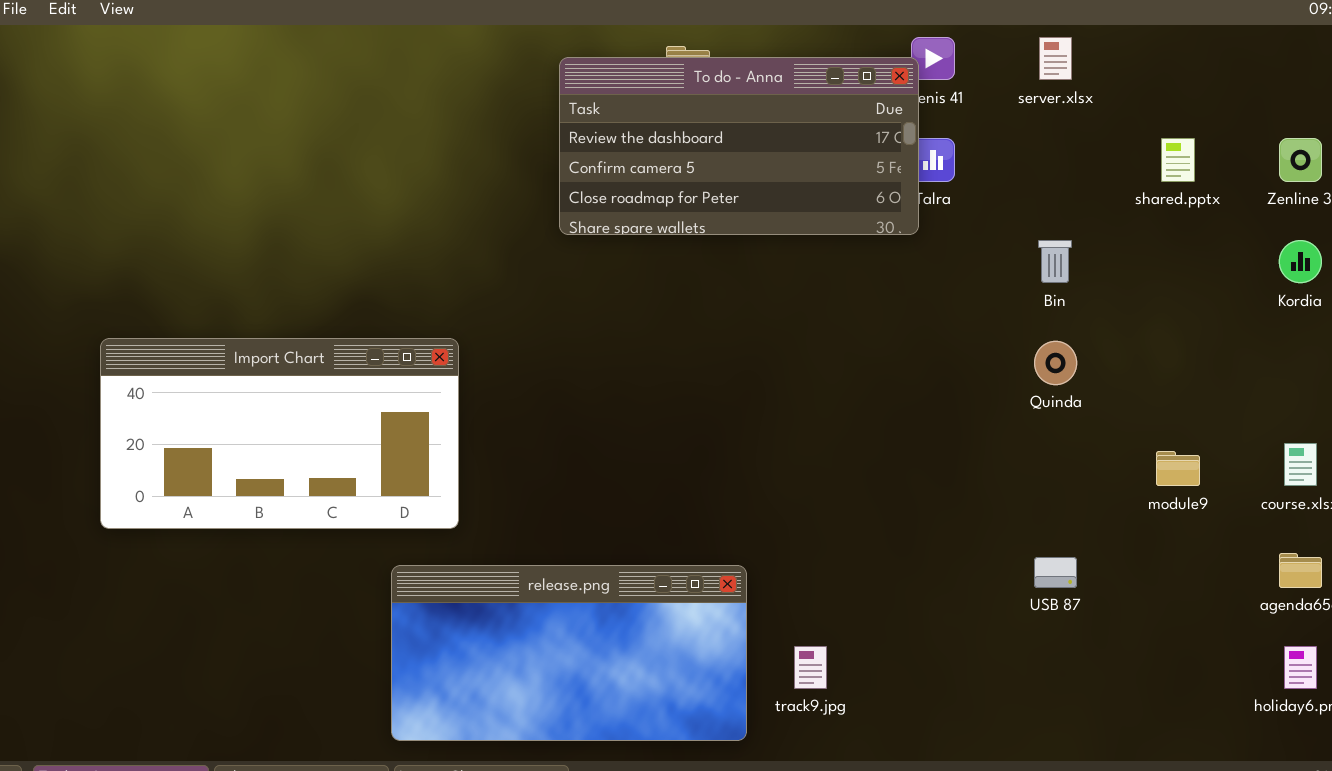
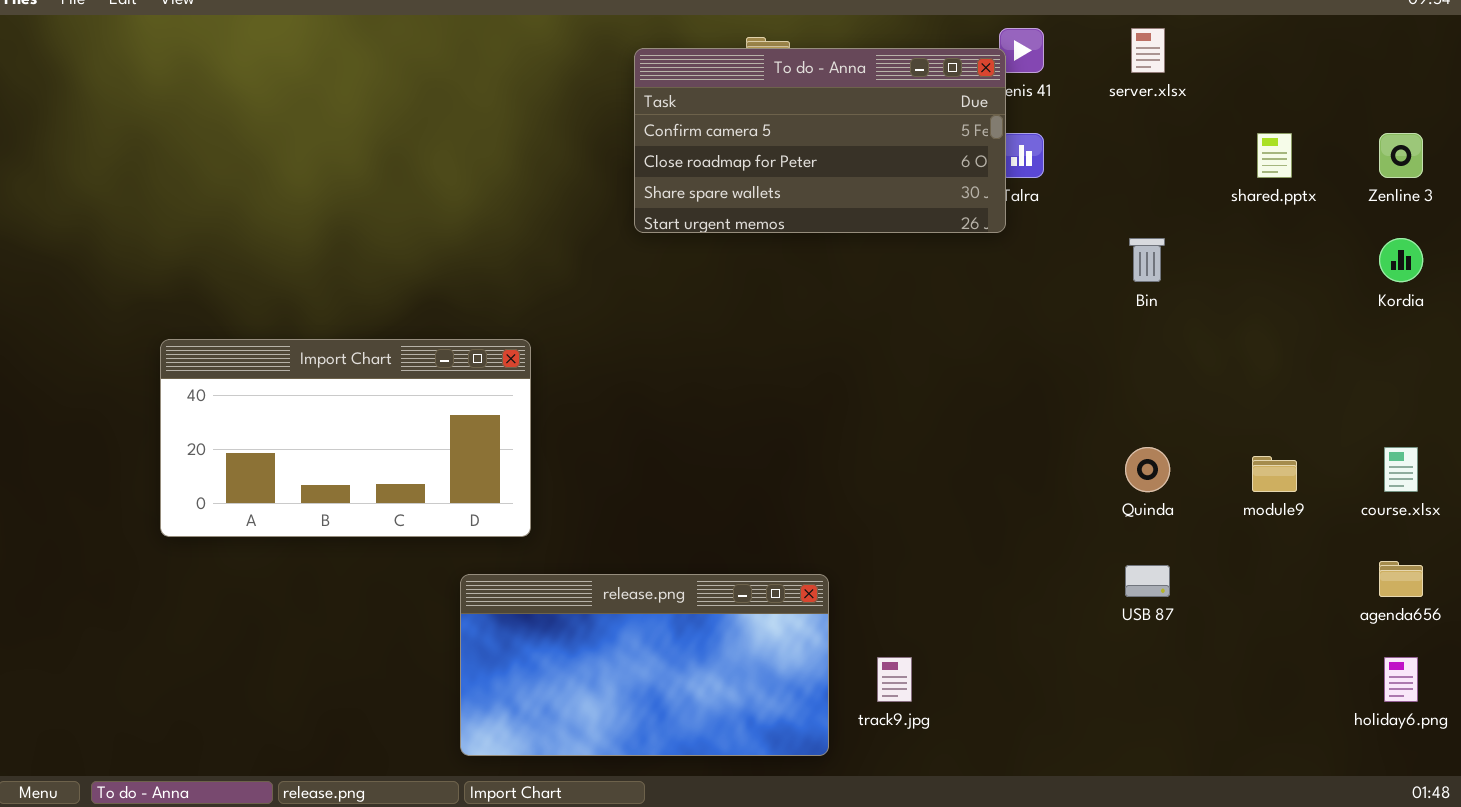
To do - Anna: [559,57,919,235] -> [634,48,1006,233], scrolled down 1 row
Quinda: [1034,341,1077,385] -> [1125,447,1170,492], moved

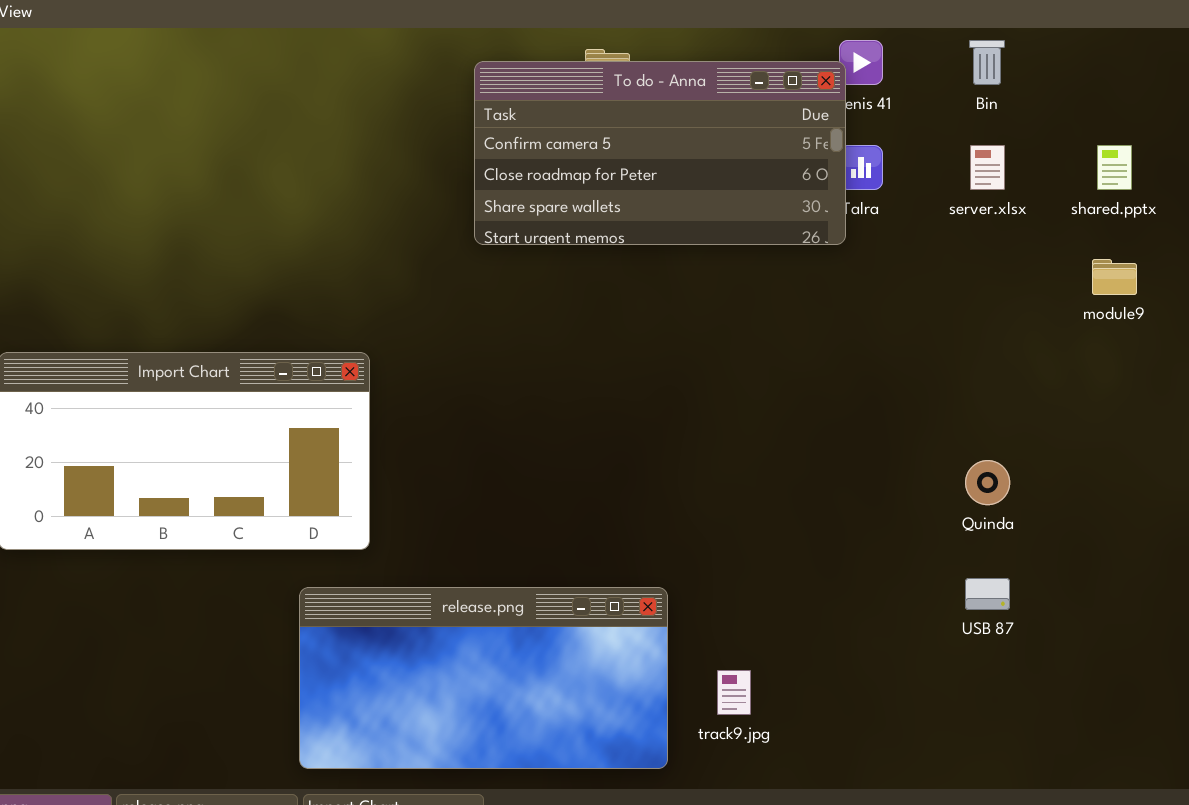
server.xlsx: [1131,28,1165,73] -> [970,145,1005,190], moved
Bin: [1129,238,1165,282] -> [969,40,1005,85], moved
module9: [1252,456,1297,492] -> [1092,259,1137,295], moved

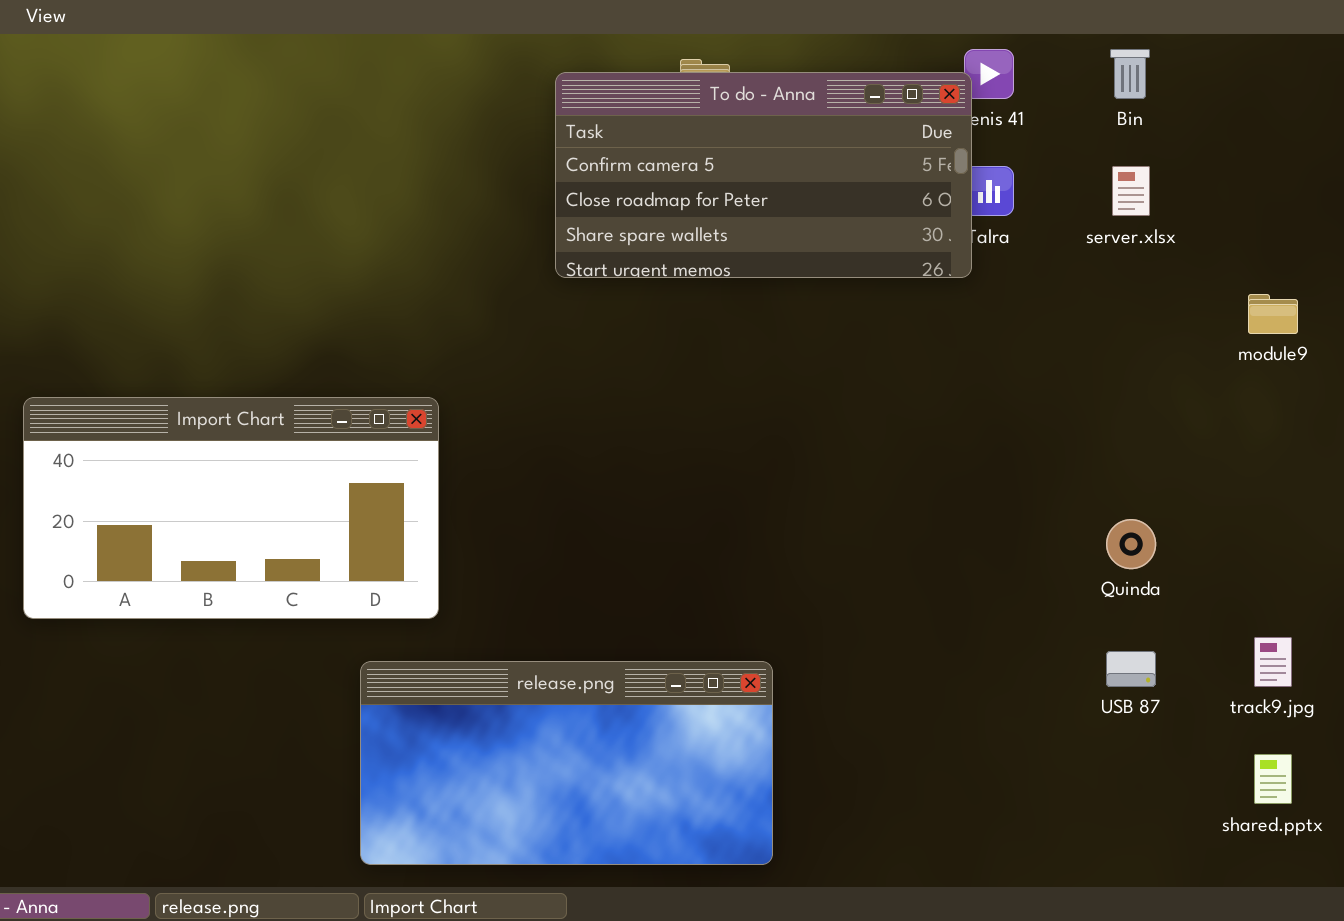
shared.pptx: [1097,145,1132,190] -> [1254,754,1292,804], moved
track9.jpg: [717,670,751,715] -> [1254,637,1292,687], moved

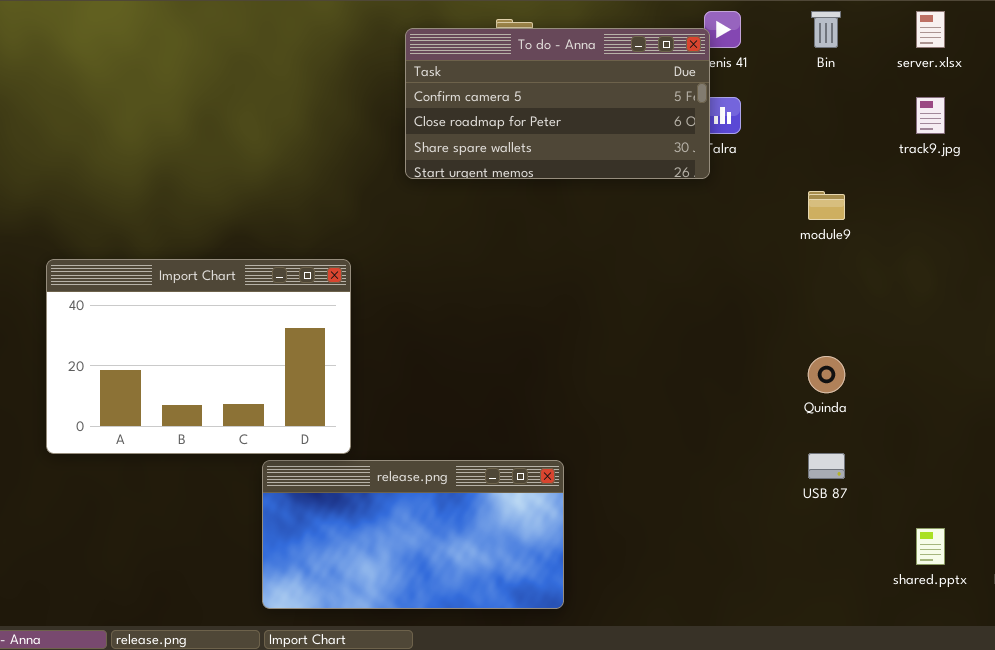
server.xlsx: [1112,166,1150,216] -> [916,11,945,48], moved
module9: [1248,294,1298,334] -> [808,191,845,220], moved
Import Chart: [23,397,439,619] -> [46,259,351,454], moved, resized
track9.jpg: [1254,637,1292,687] -> [916,97,945,134], moved

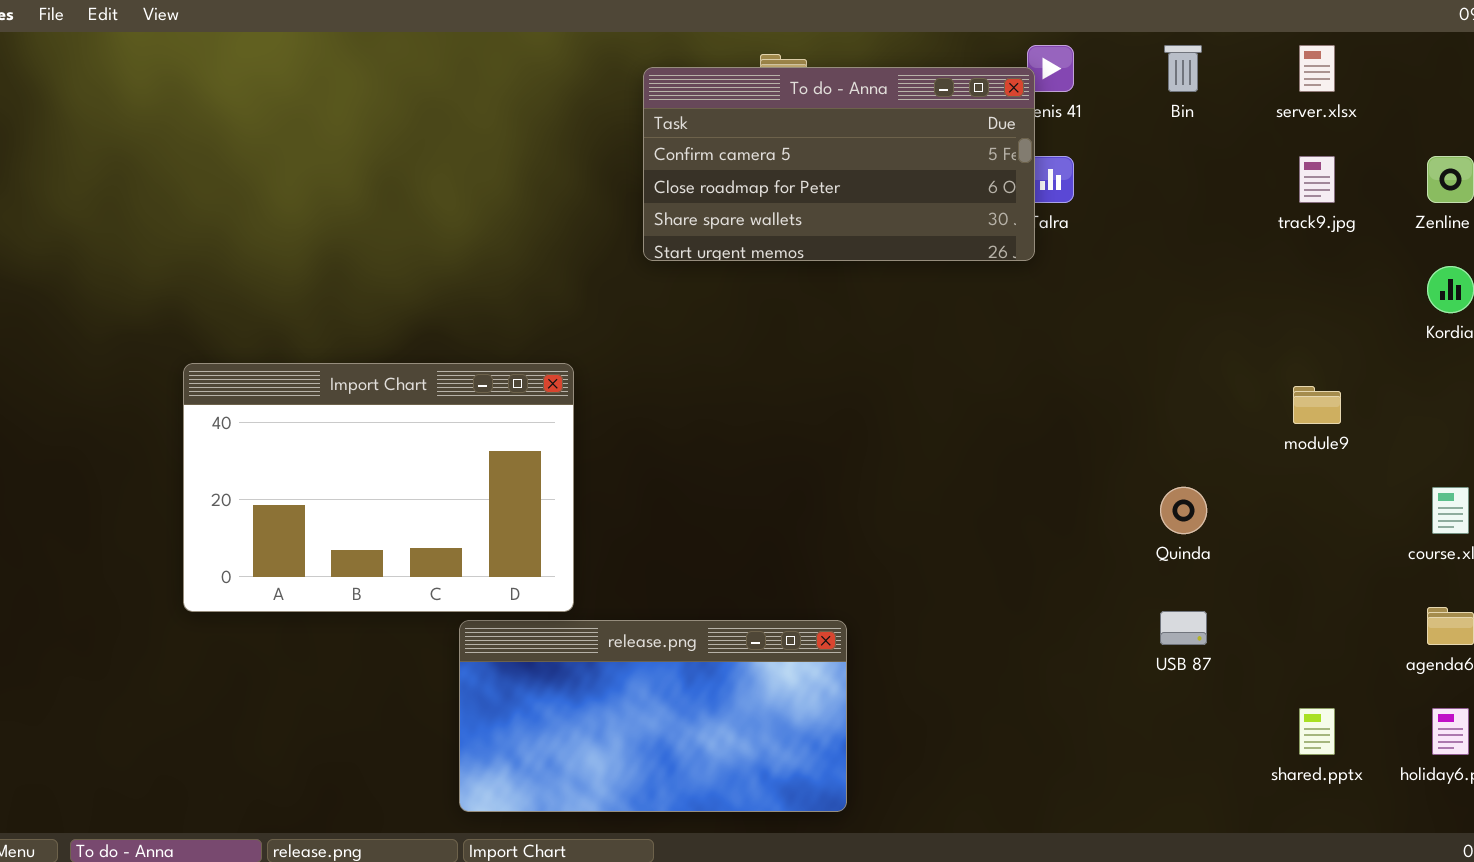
module9: [808,191,845,220] -> [1293,386,1341,424], moved

